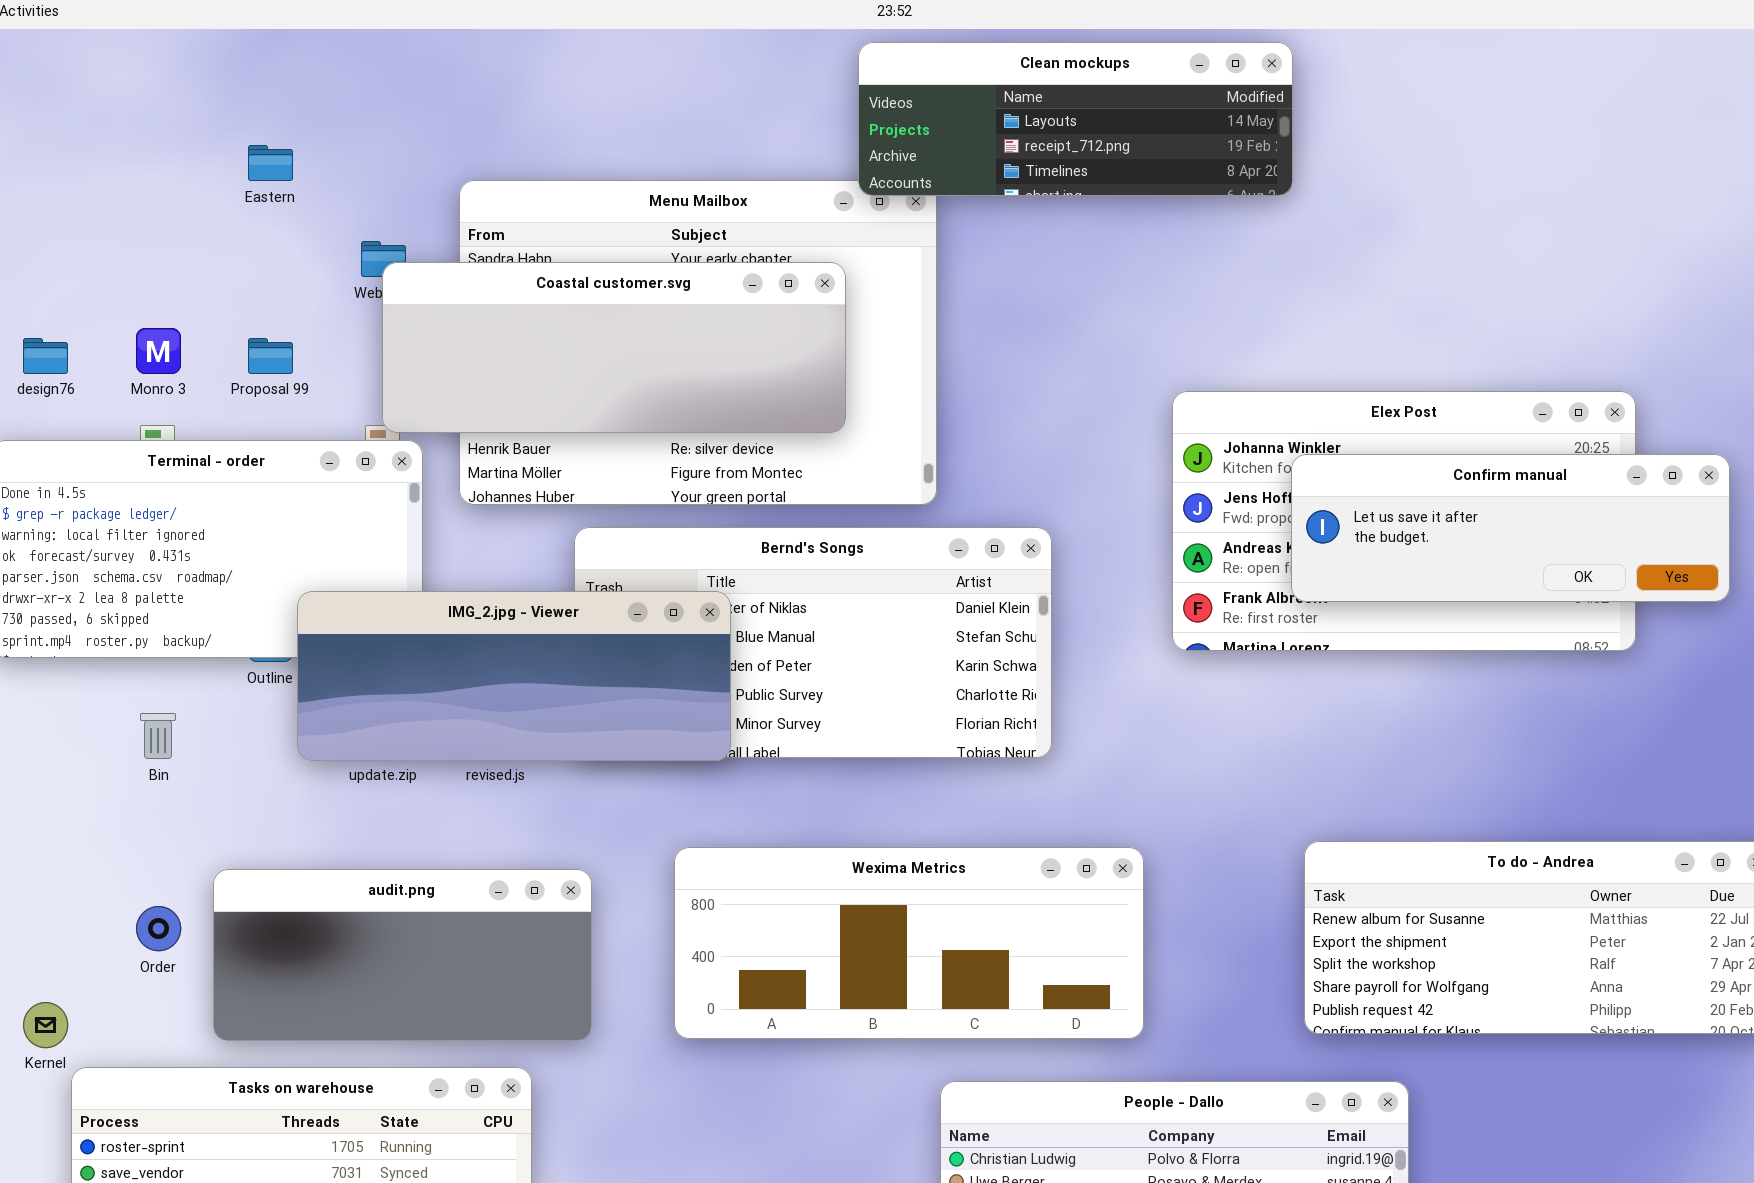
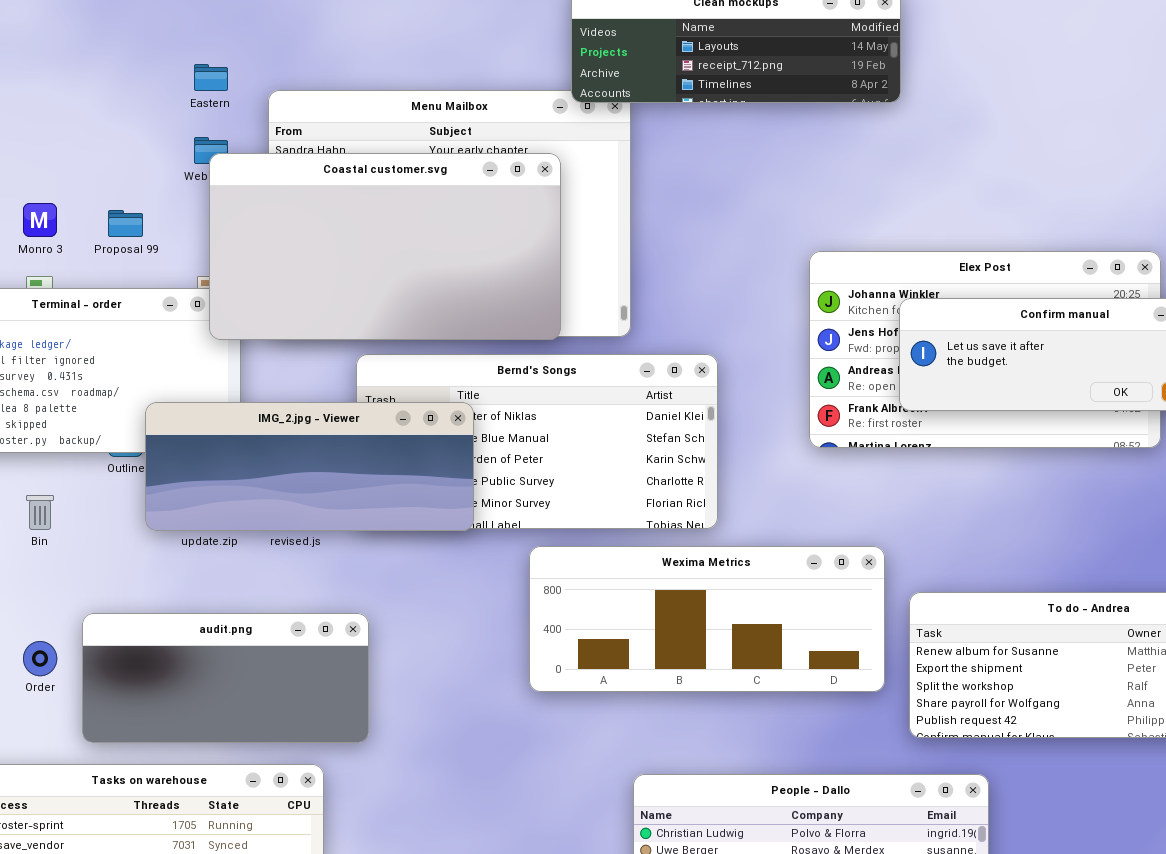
Eastern: [248,145,293,181] -> [194,64,228,91], moved
Coastal customer.svg: [382,262,846,433] -> [209,153,561,340], resized
Wexima Metrics: [674,847,1144,1039] -> [529,546,885,692], moved

